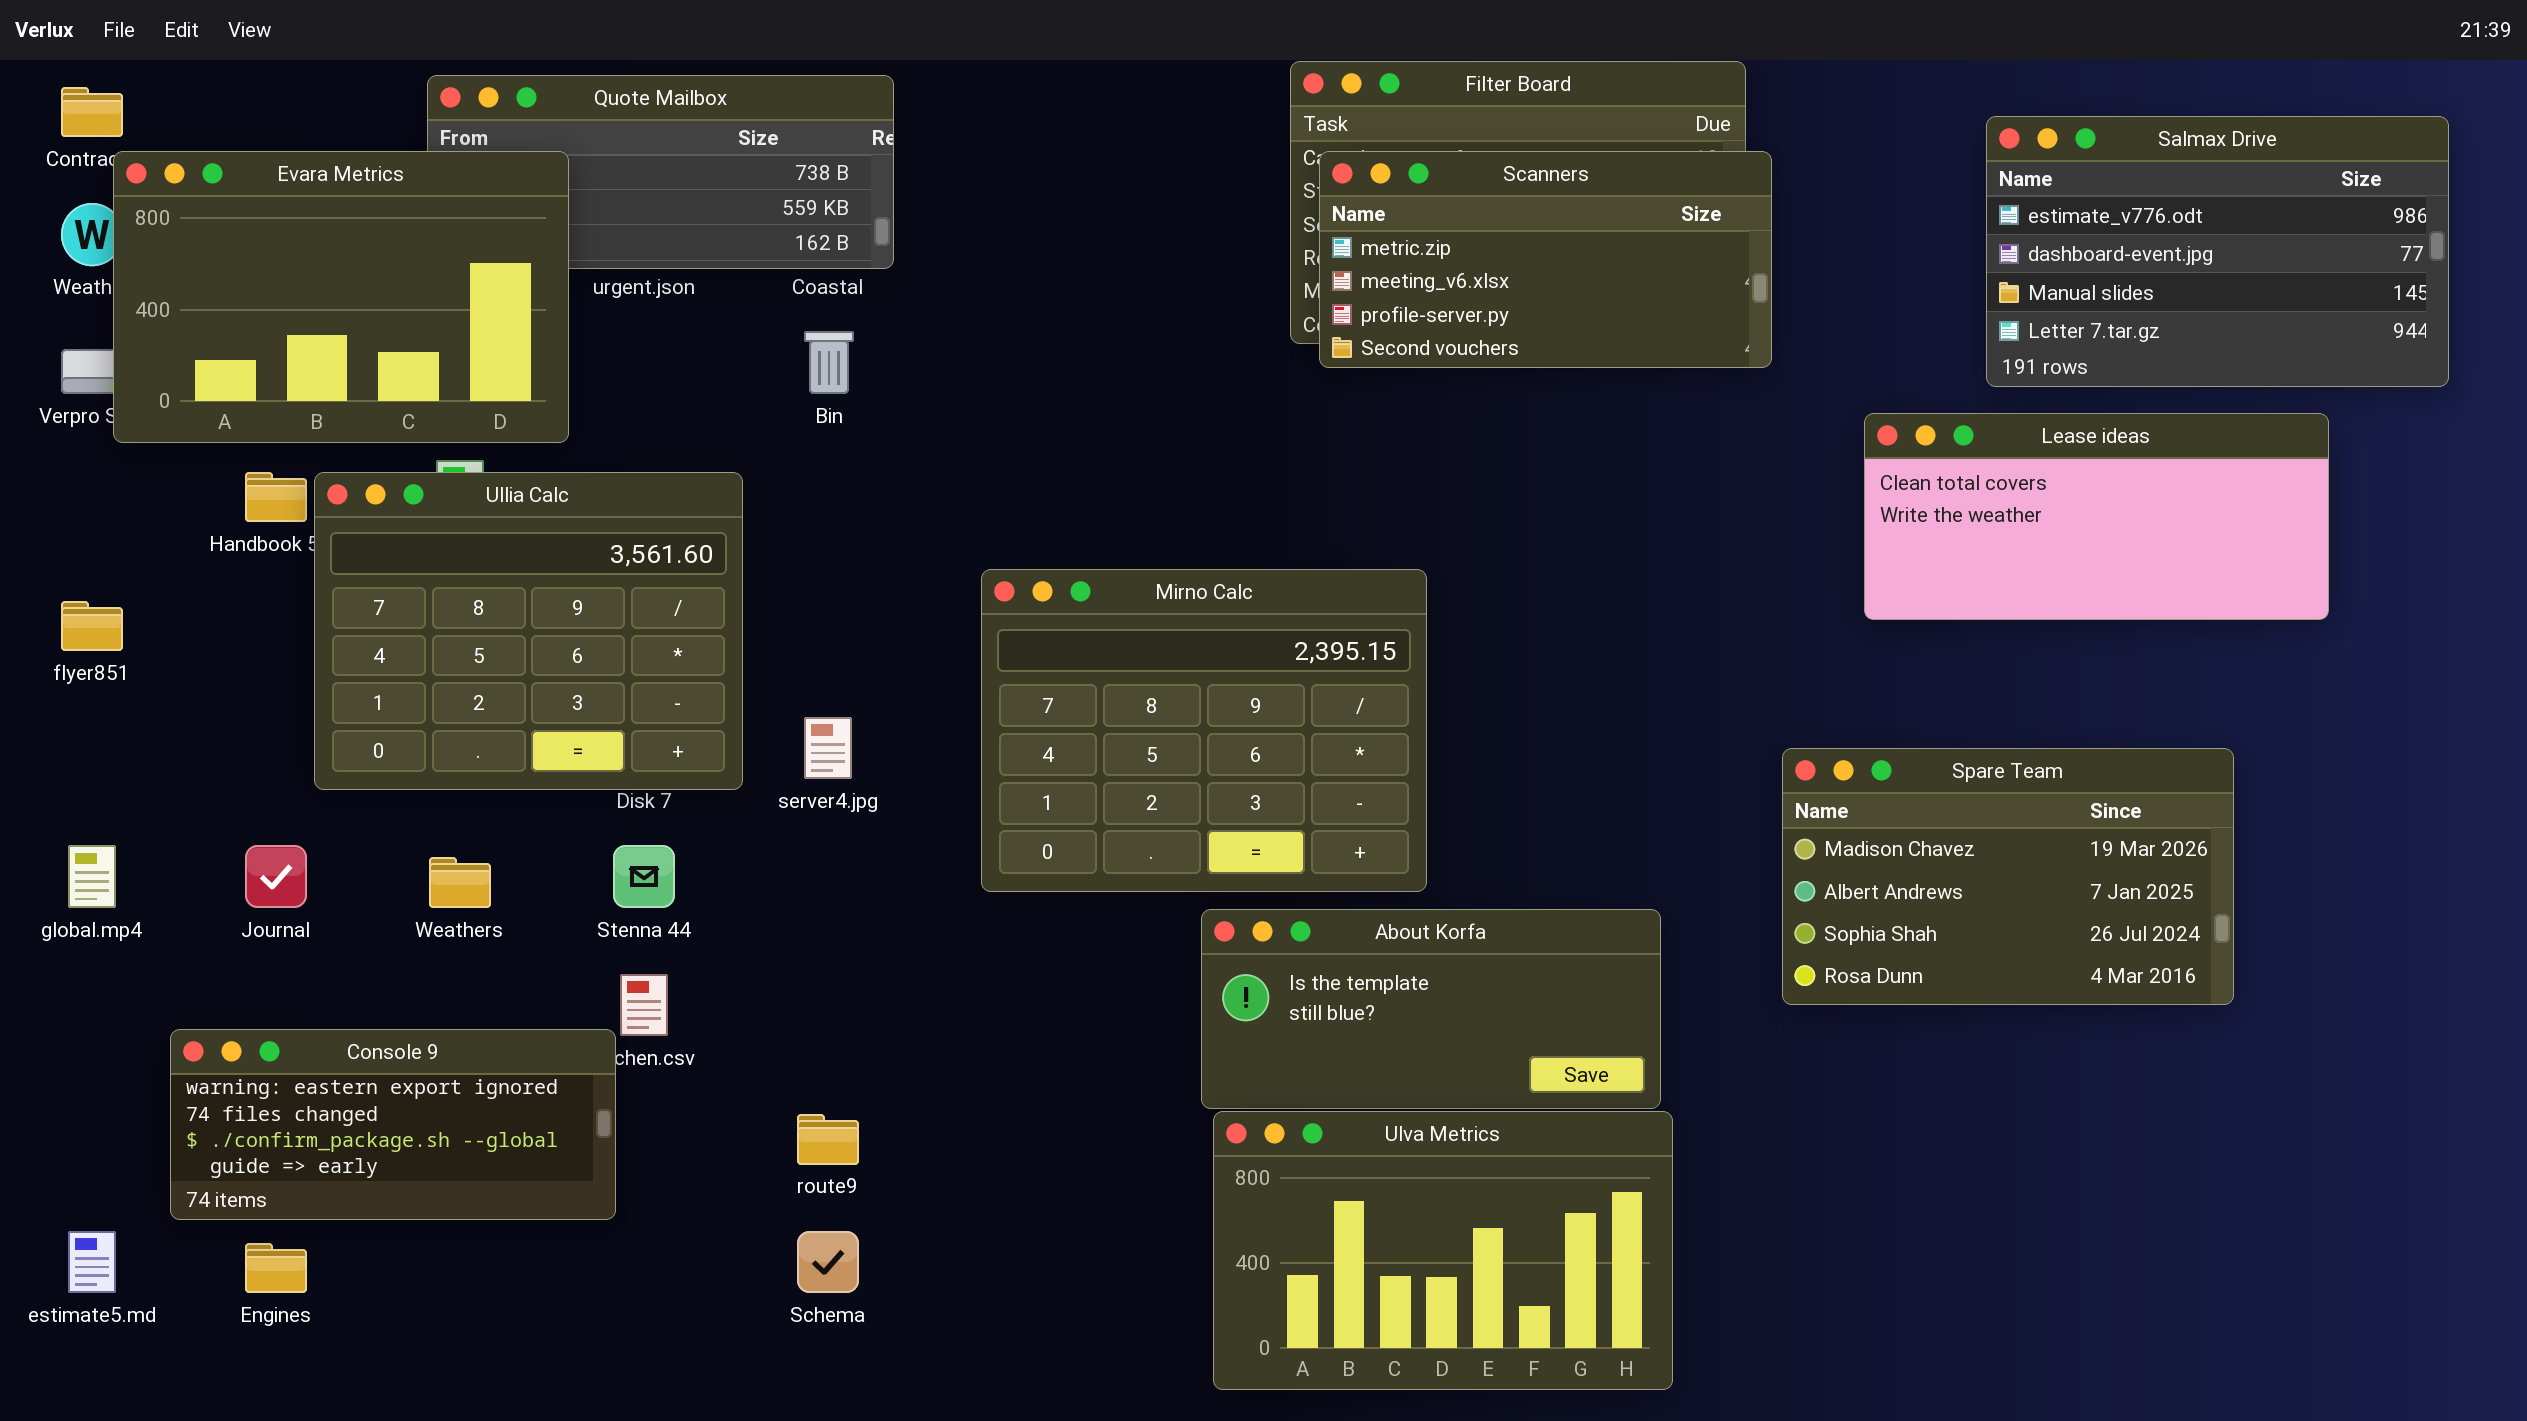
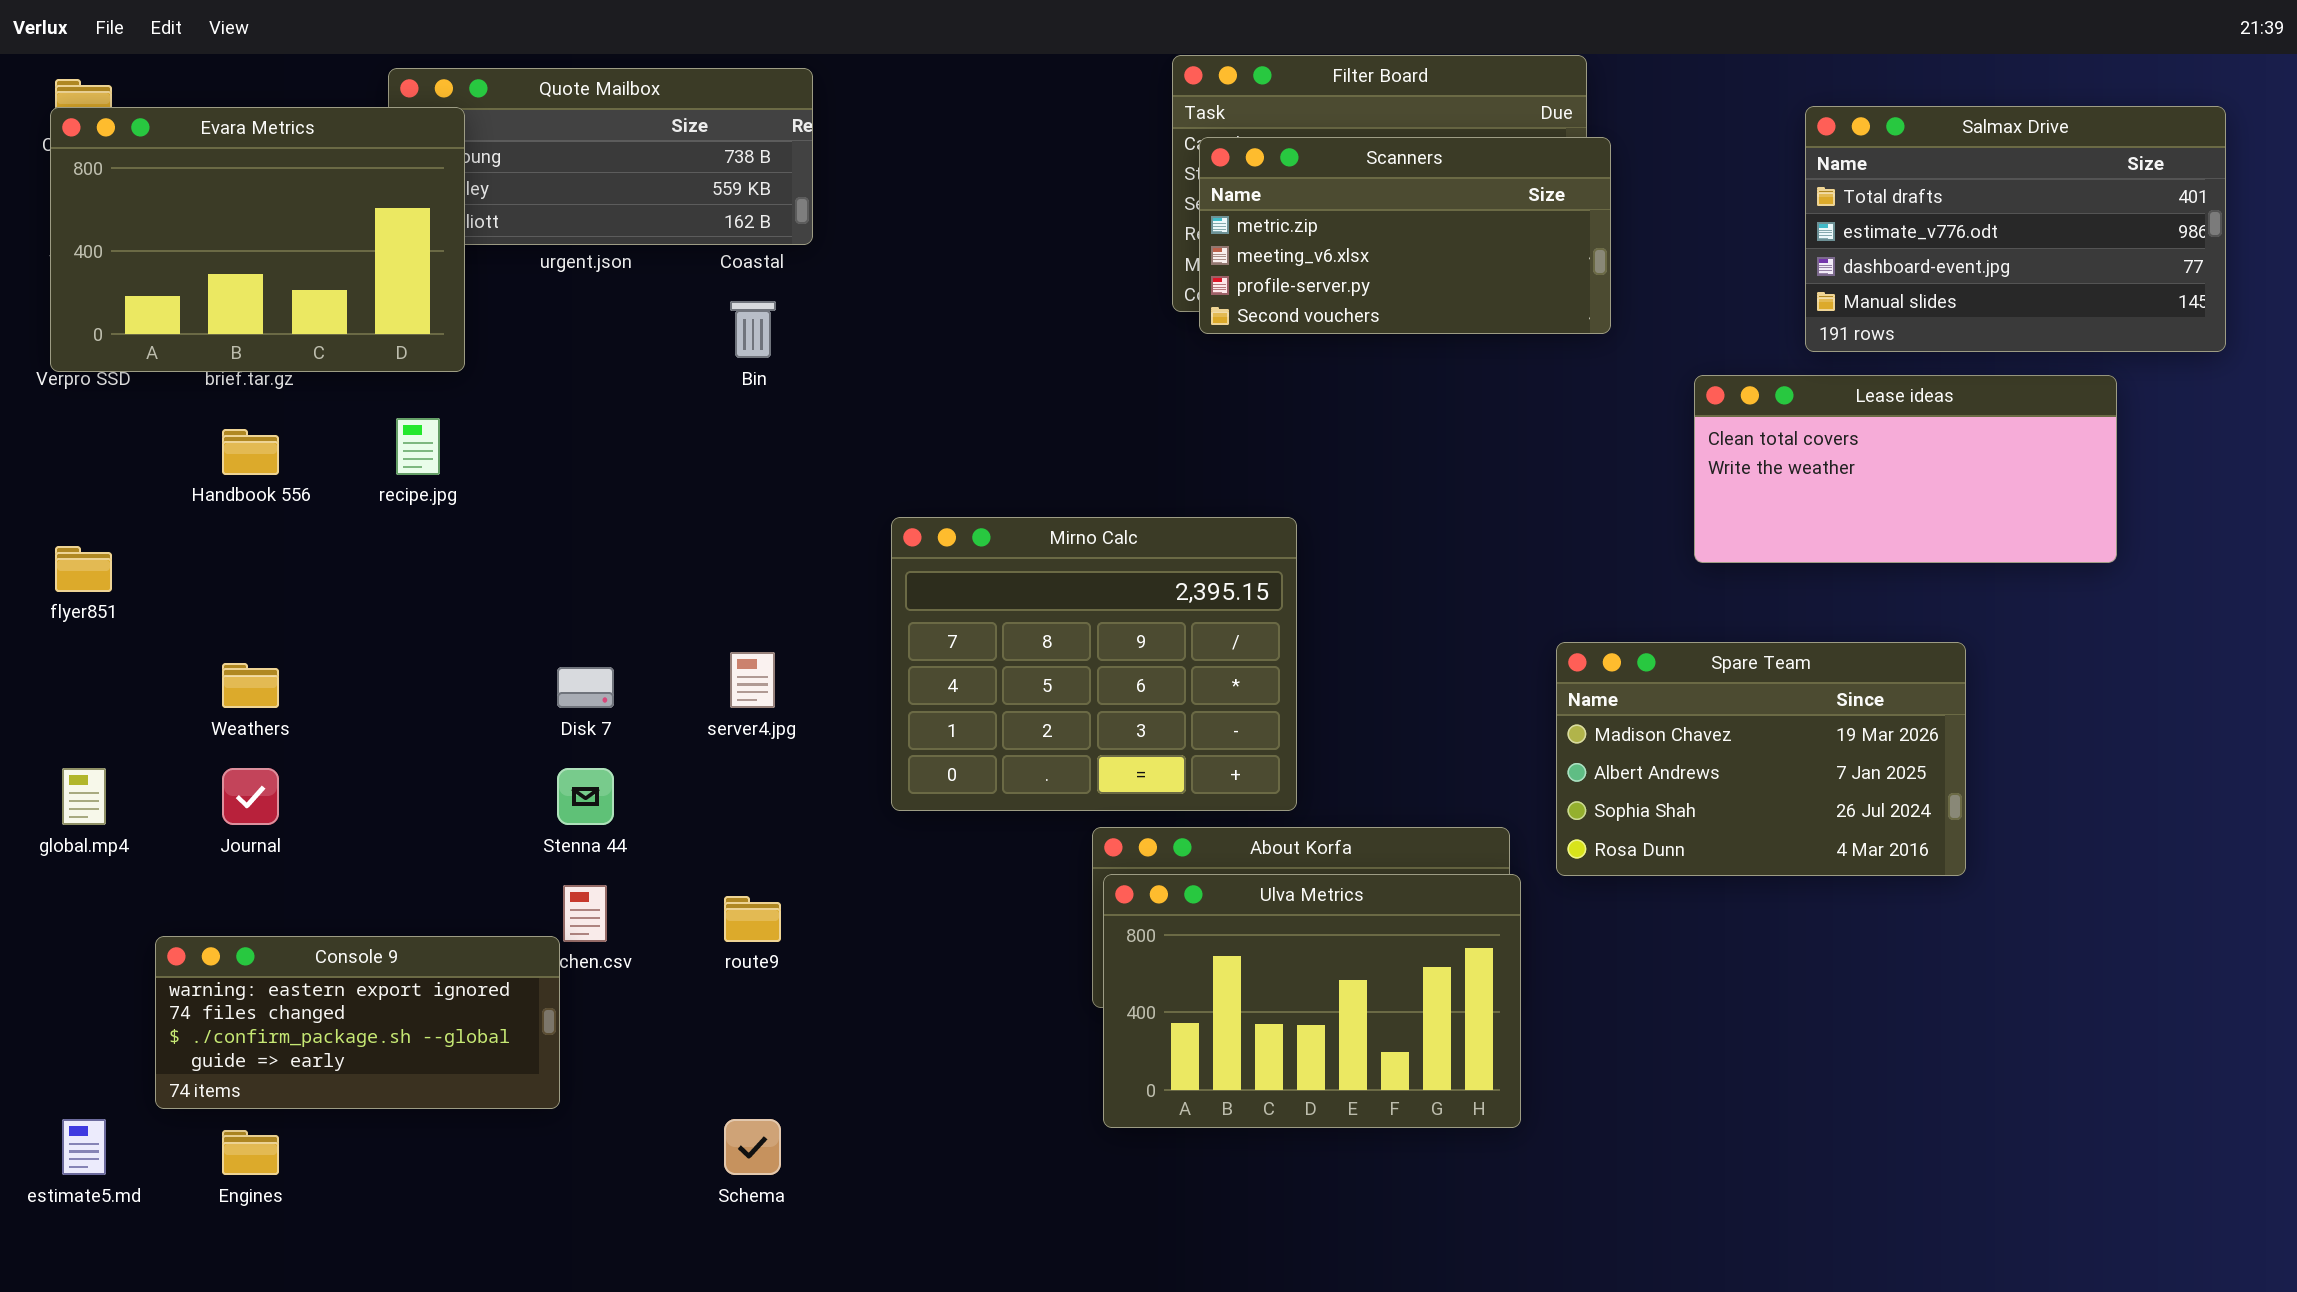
Salmax Drive: [1986,116,2449,387] -> [1805,106,2226,352], scrolled up 1 row
Evara Metrics: [113,151,569,443] -> [50,107,465,372], moved
Ullia Calc: [314,472,743,790] -> none, closed
Spare Team: [1782,748,2234,1005] -> [1556,642,1966,876], moved
Weathers: [429,857,491,908] -> [222,663,279,708], moved
Ulva Metrics: [1213,1111,1673,1390] -> [1103,874,1521,1128], moved
route9: [797,1114,859,1165] -> [724,896,781,942], moved

